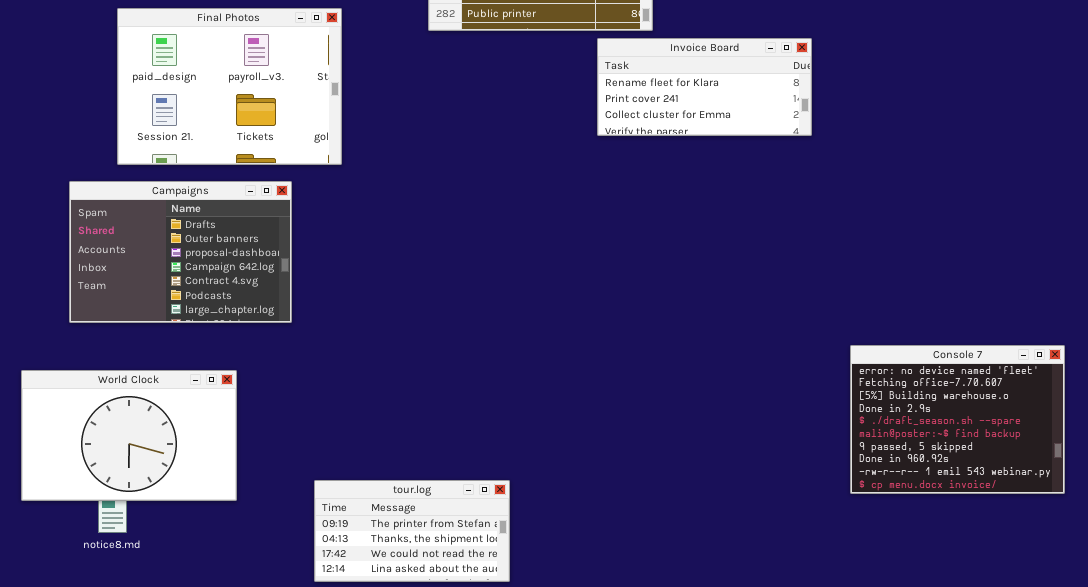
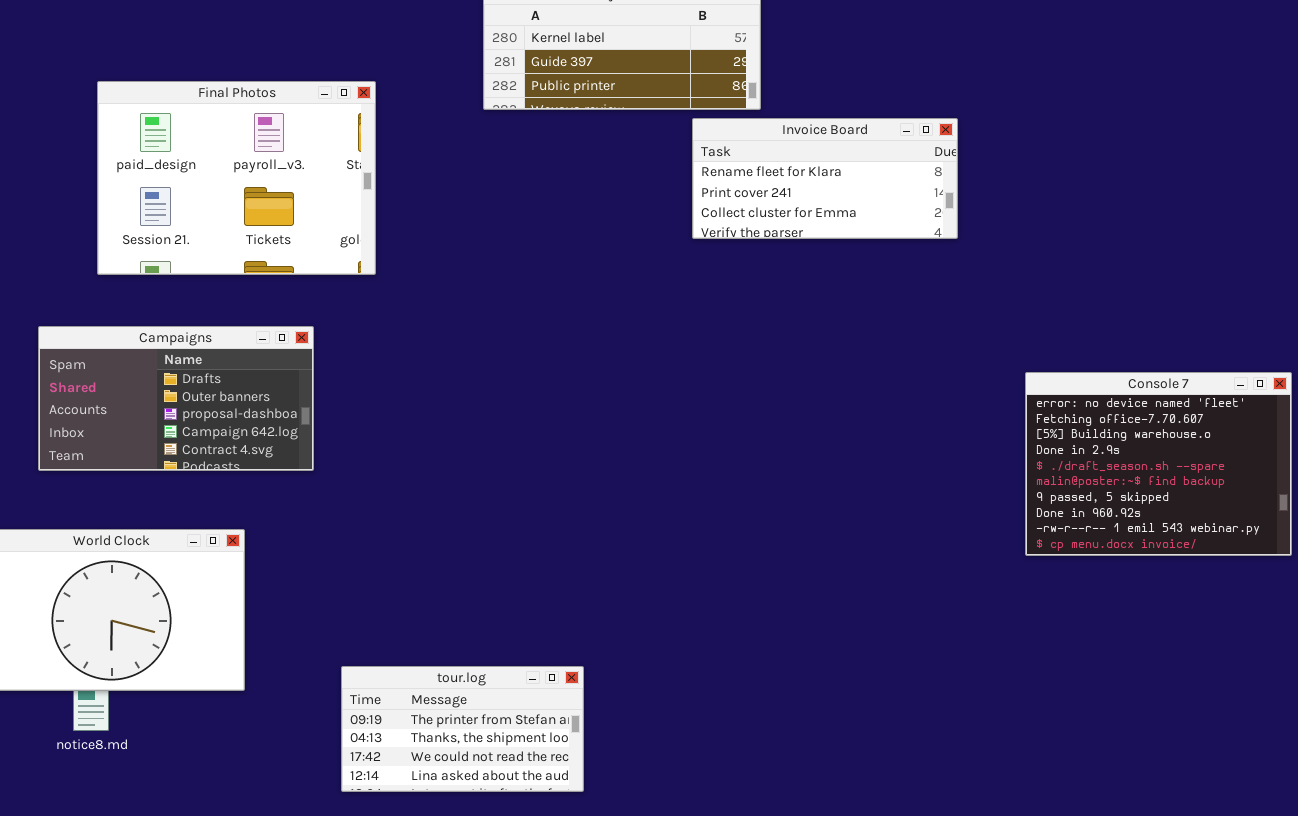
Campaigns: [69,181,292,323] -> [38,326,314,471], resized
Console 7: [850,345,1065,494] -> [1025,372,1292,556], moved

